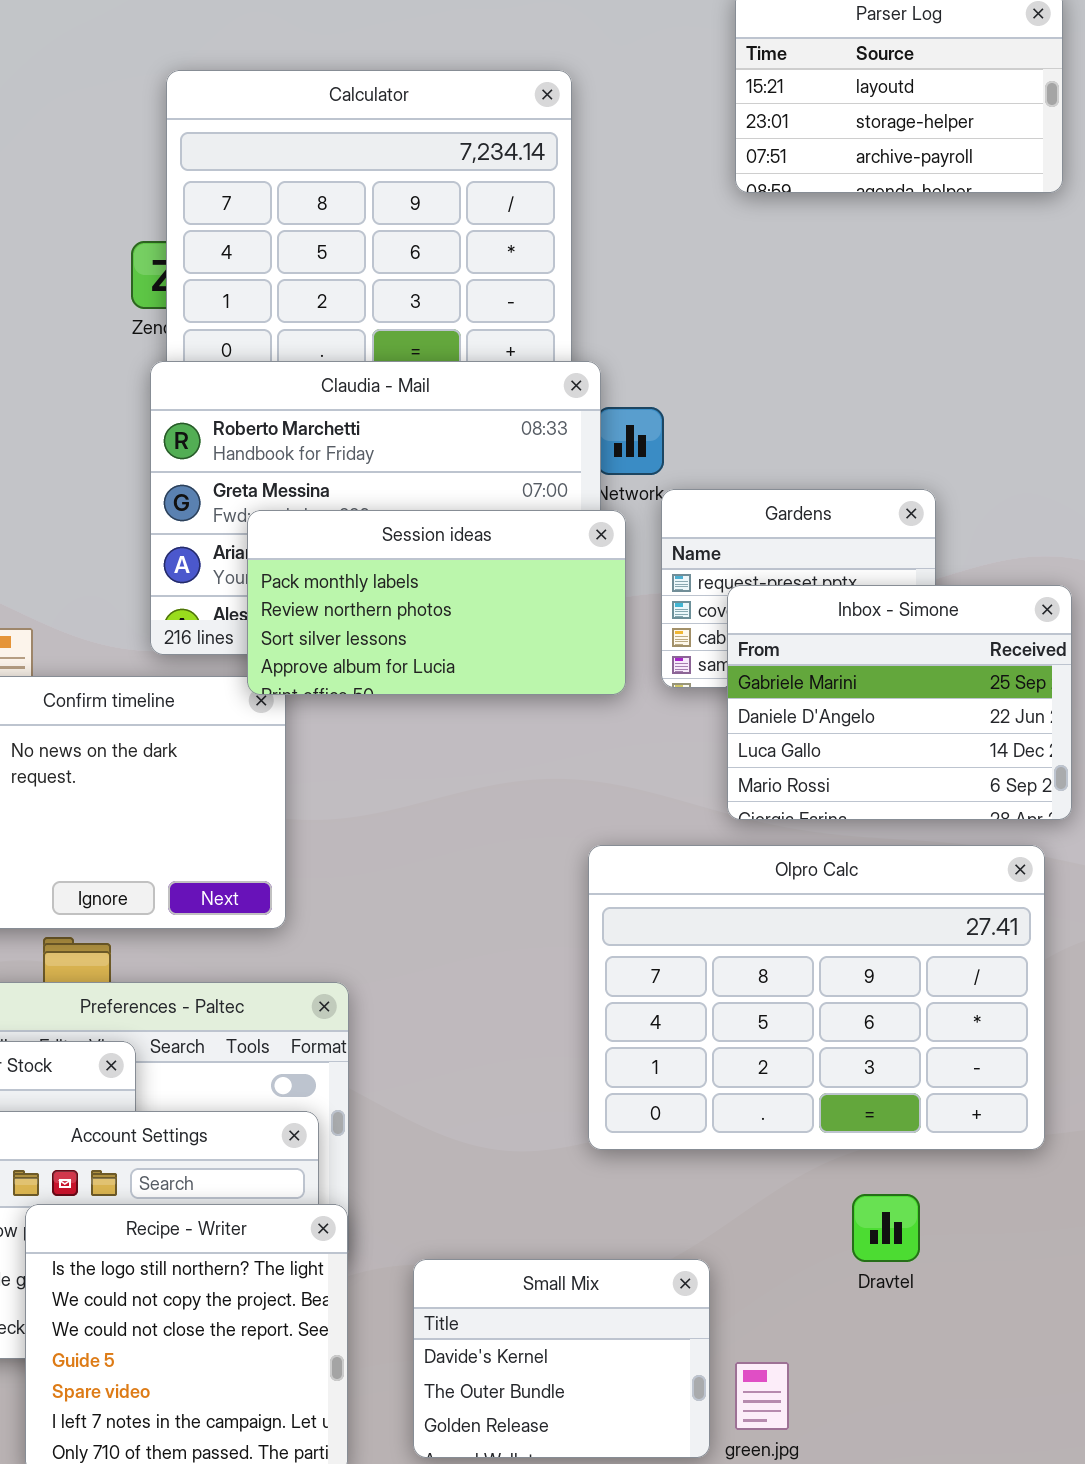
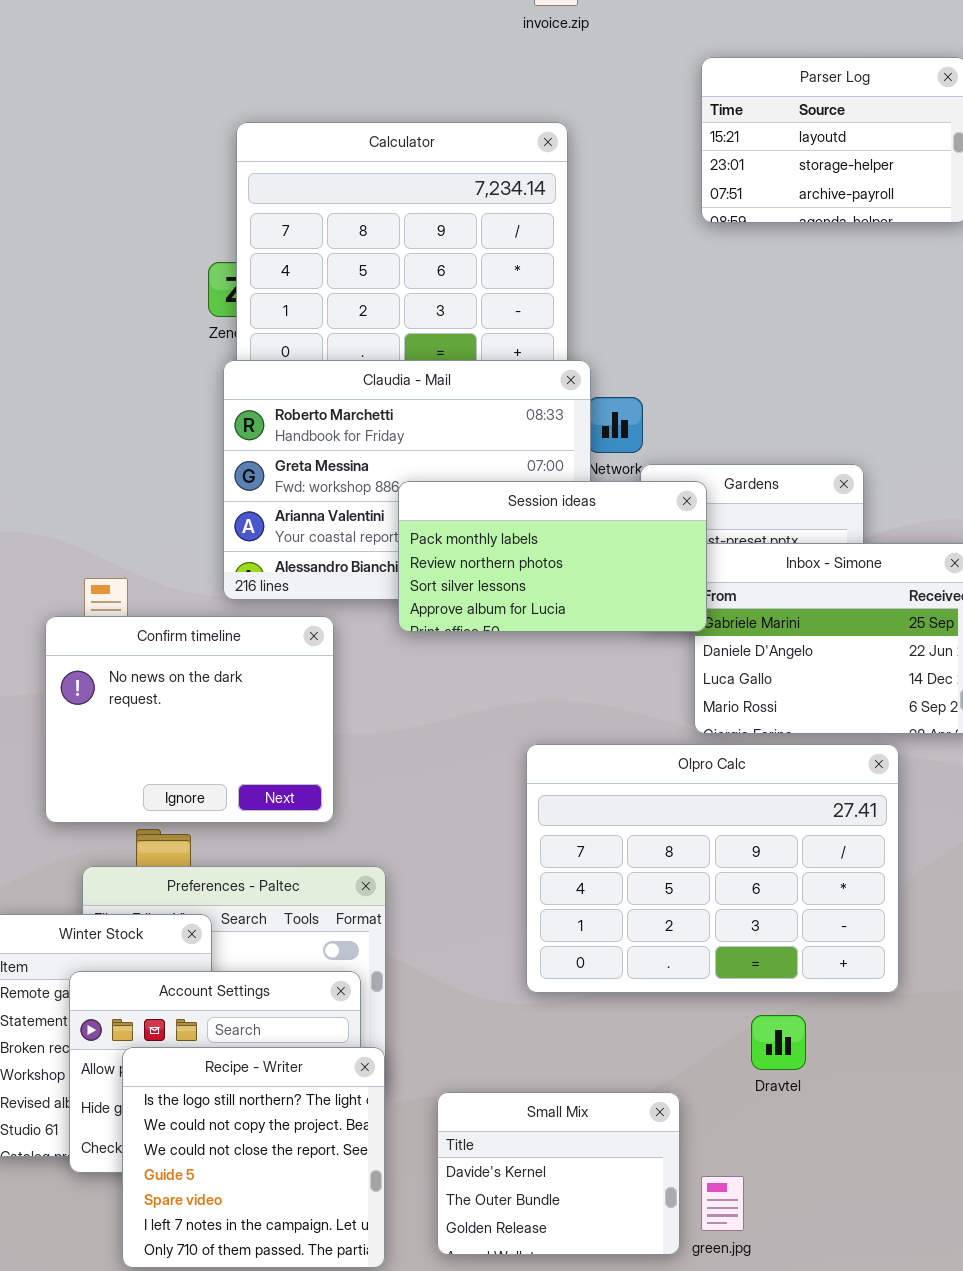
Session ideas: [247,510,626,695] -> [398,481,707,632], moved
Olpro Calc: [588,845,1045,1150] -> [526,744,899,993], moved
Dravtel: [852,1194,920,1262] -> [751,1015,806,1070], moved

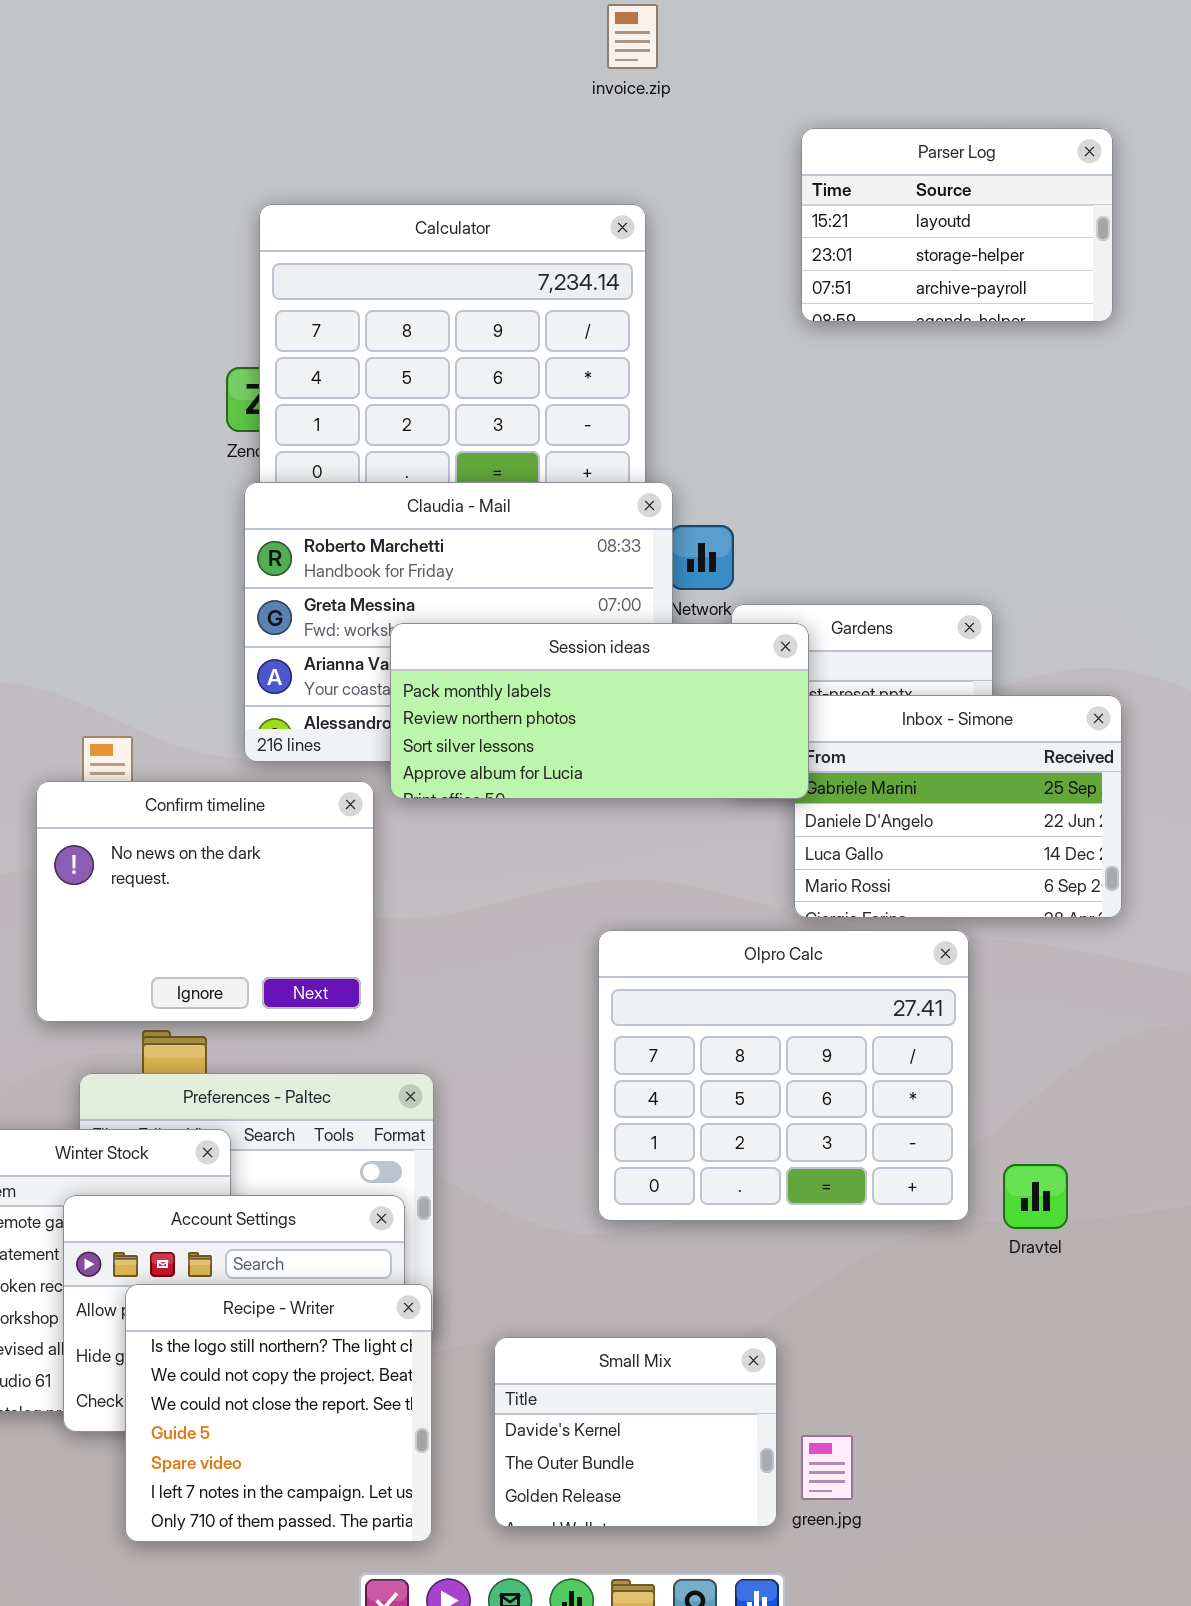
Session ideas: [398,481,707,632] -> [390,623,809,799], resized
Olpro Calc: [526,744,899,993] -> [598,930,969,1221], resized
Dravtel: [751,1015,806,1070] -> [1003,1164,1068,1229], moved

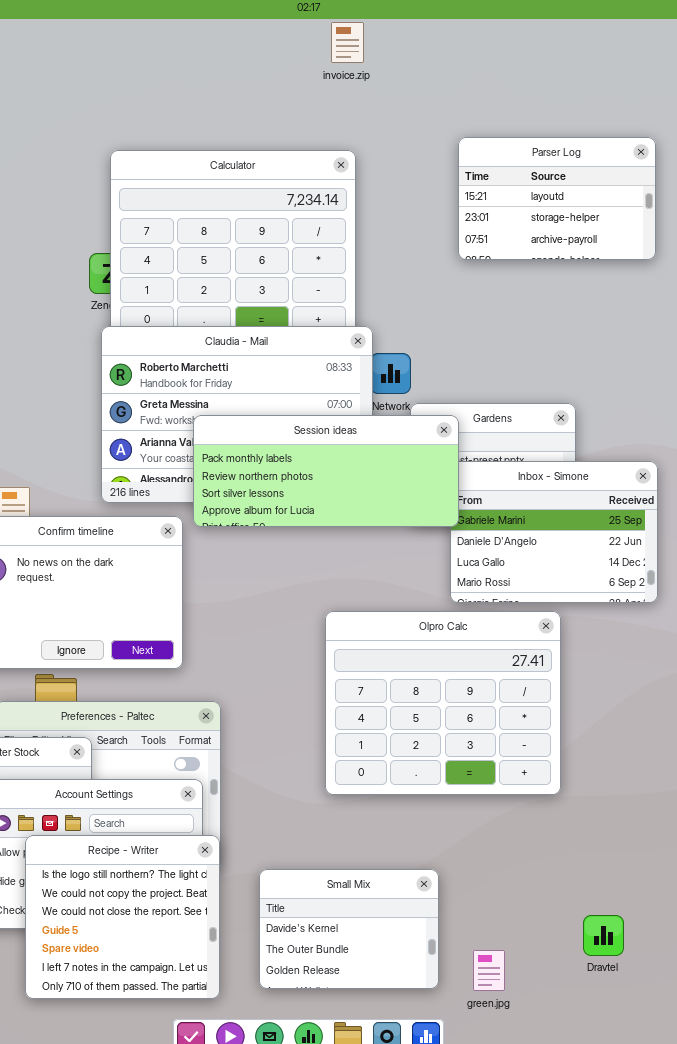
Parser Log: [801,128,1113,322] -> [458,137,656,260], moved
Dravtel: [1003,1164,1068,1229] -> [583,915,624,956], moved
green.jpg: [801,1435,853,1500] -> [473,950,505,991], moved

